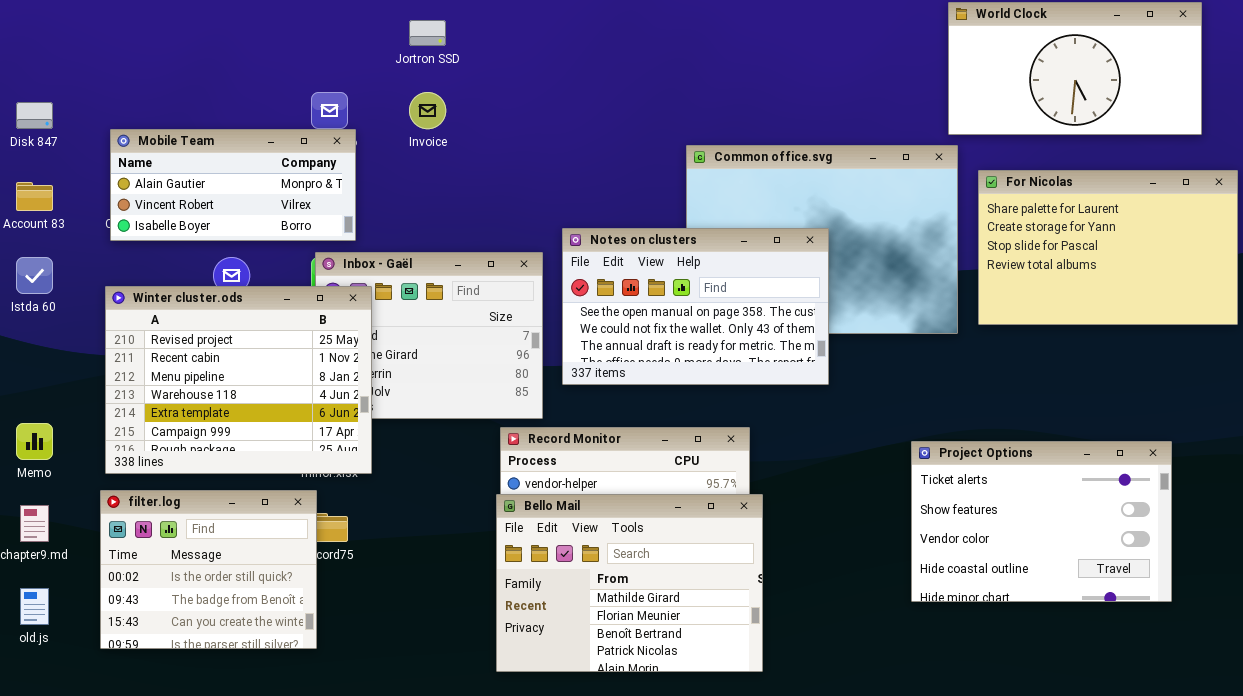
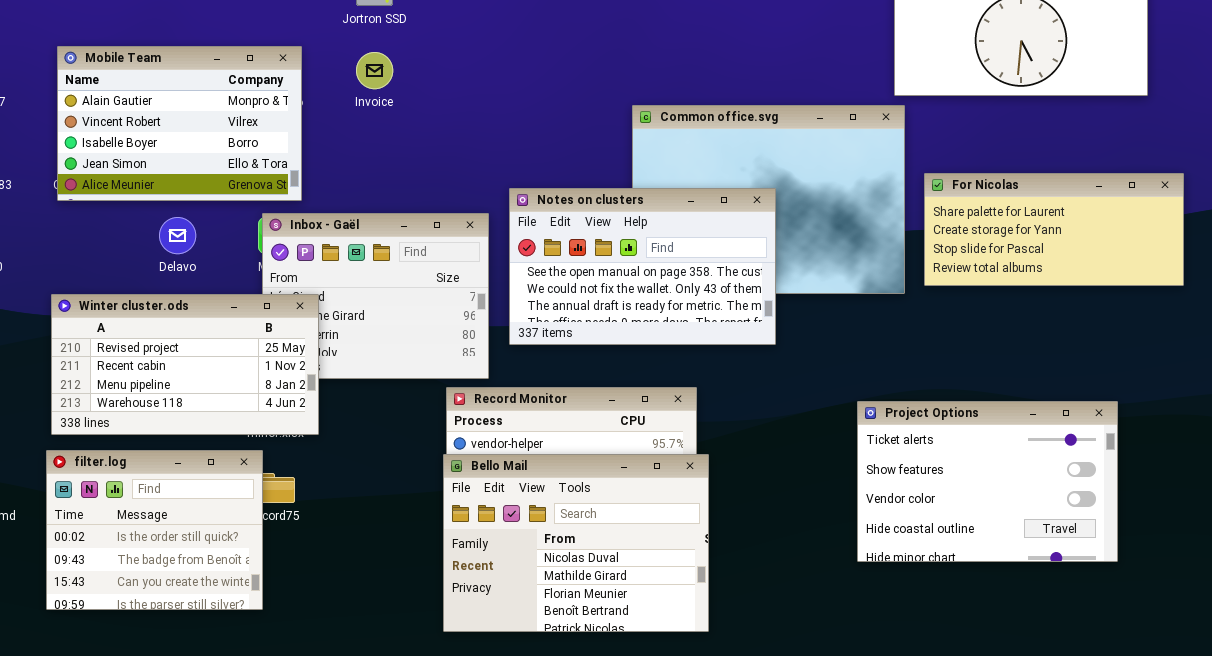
Mobile Team: [110,129,356,241] -> [57,46,302,201], resized
For Nicolas: [978,170,1238,325] -> [924,173,1184,286], resized
Winter cluster.ods: [105,286,372,474] -> [51,294,319,435], resized
Bello Mail: [496,494,763,672] -> [443,454,709,632], scrolled up 1 row

